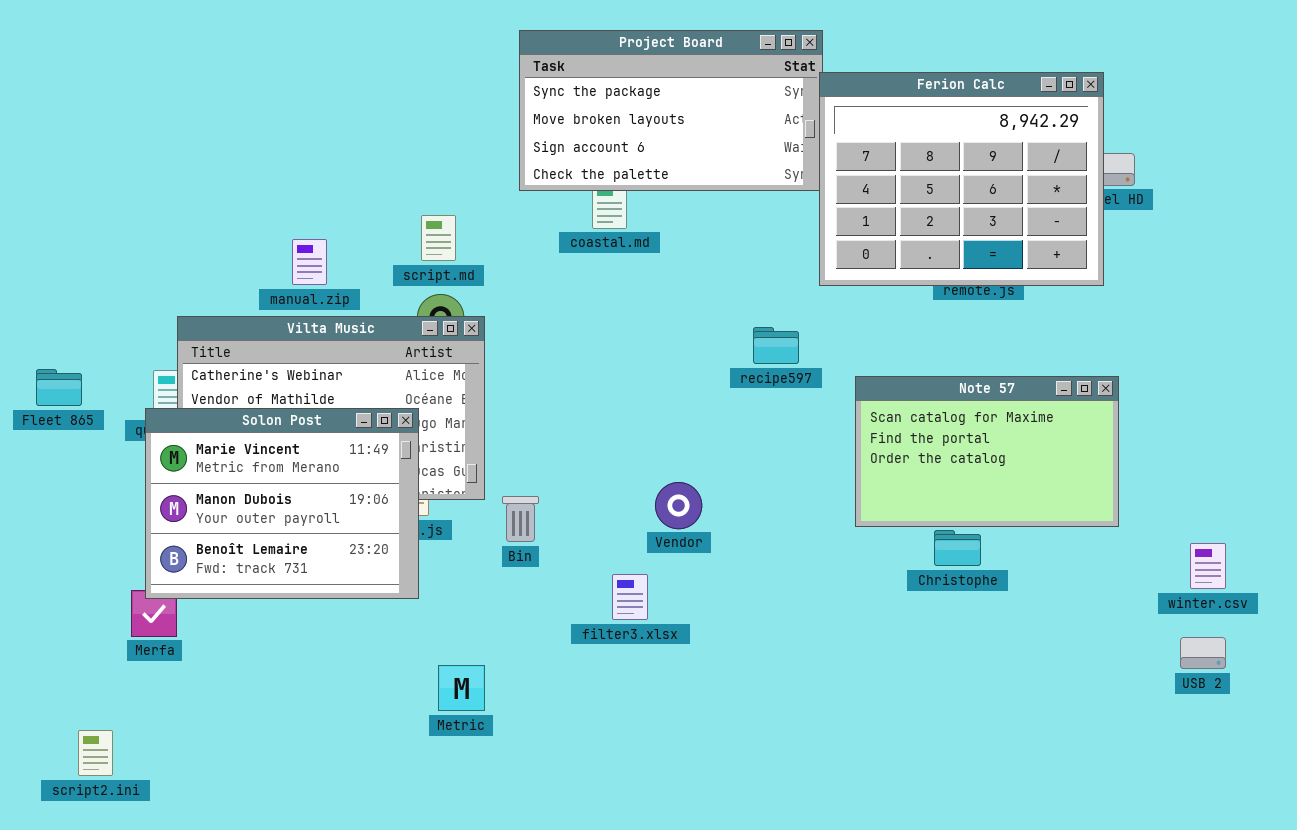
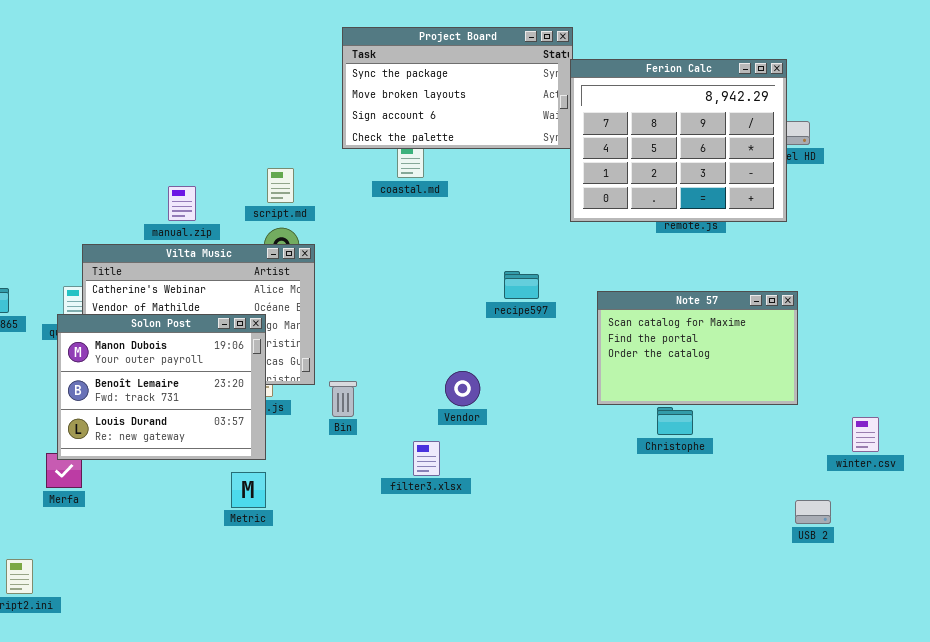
recipe597: [753,327,799,364] -> [504,271,539,299], moved
Solon Post: [145,408,419,599] -> [57,314,266,460], scrolled down 1 row
USB 2: [1180,637,1226,669] -> [795,500,831,524], moved
Metric: [438,665,485,711] -> [231,472,266,508], moved

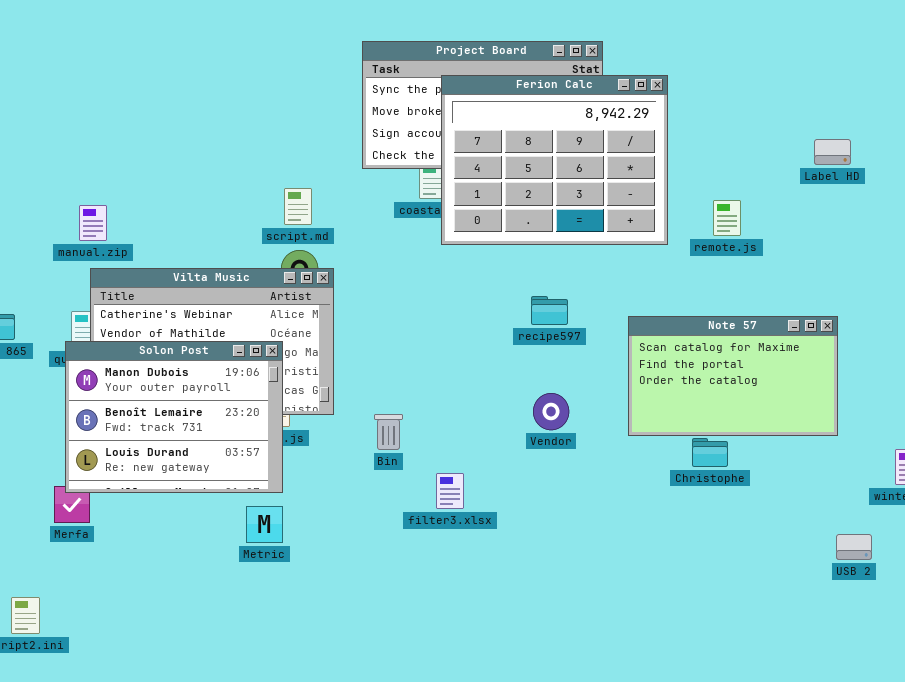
Ferion Calc: [570,59,787,222] -> [441,75,668,245], moved
manual.zip: [168,186,196,221] -> [79,205,107,241], moved
Vendor: [445,371,480,406] -> [533,393,569,430], moved
Bin: [329,381,357,417] -> [374,414,403,450], moved

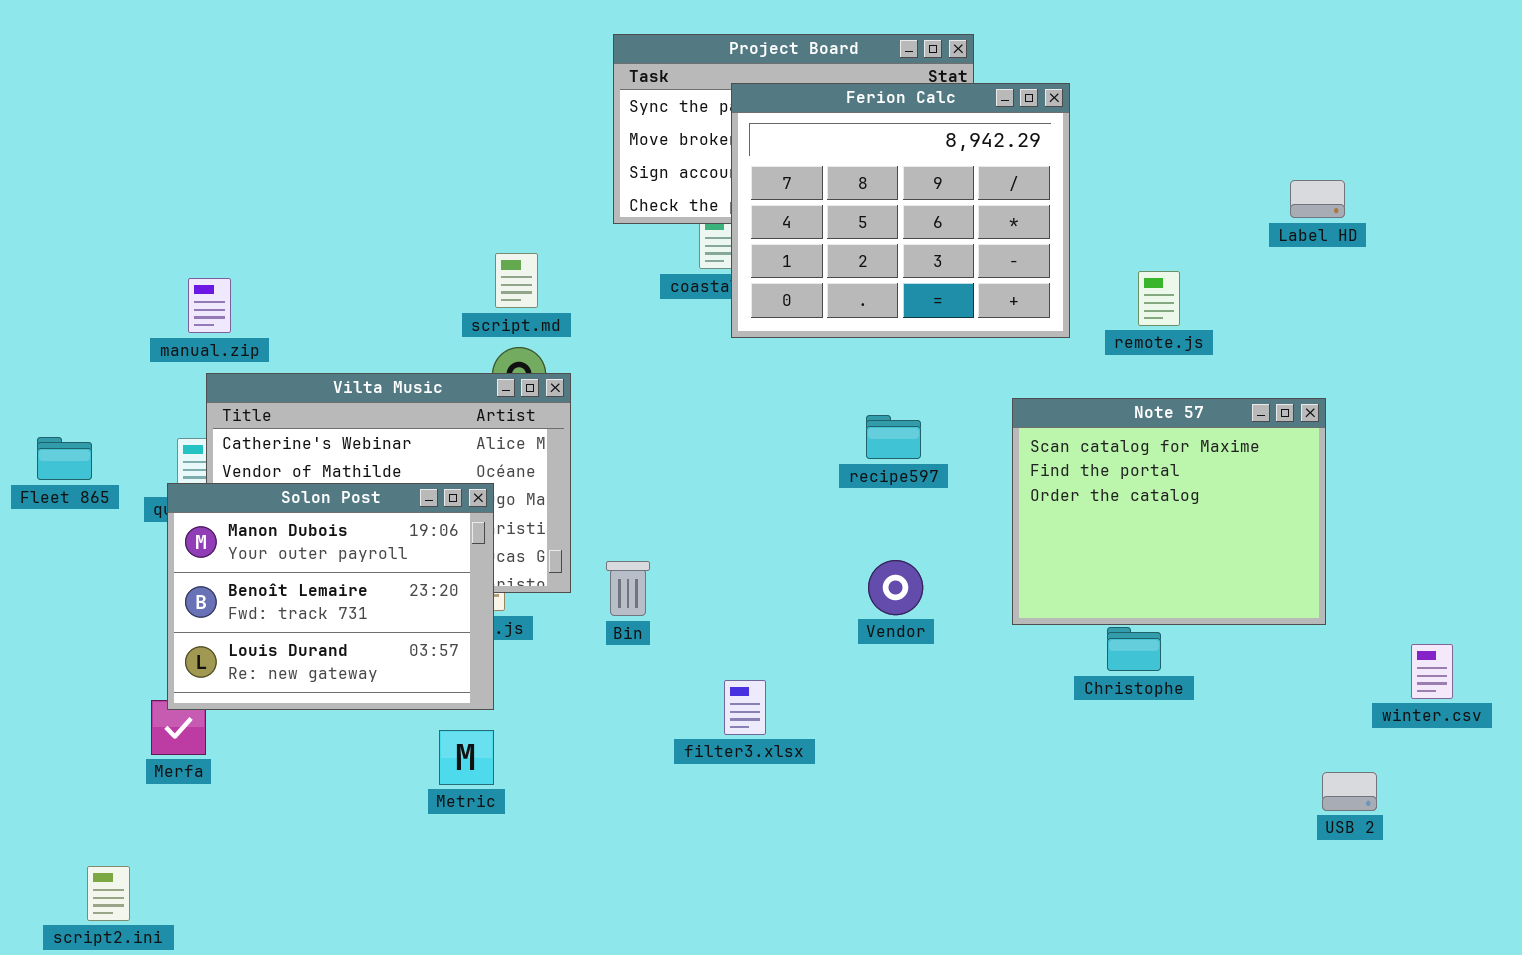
Note 57: [628,316,838,436] -> [1012,398,1326,625], resized
Bin: [374,414,403,450] -> [606,561,650,616], moved

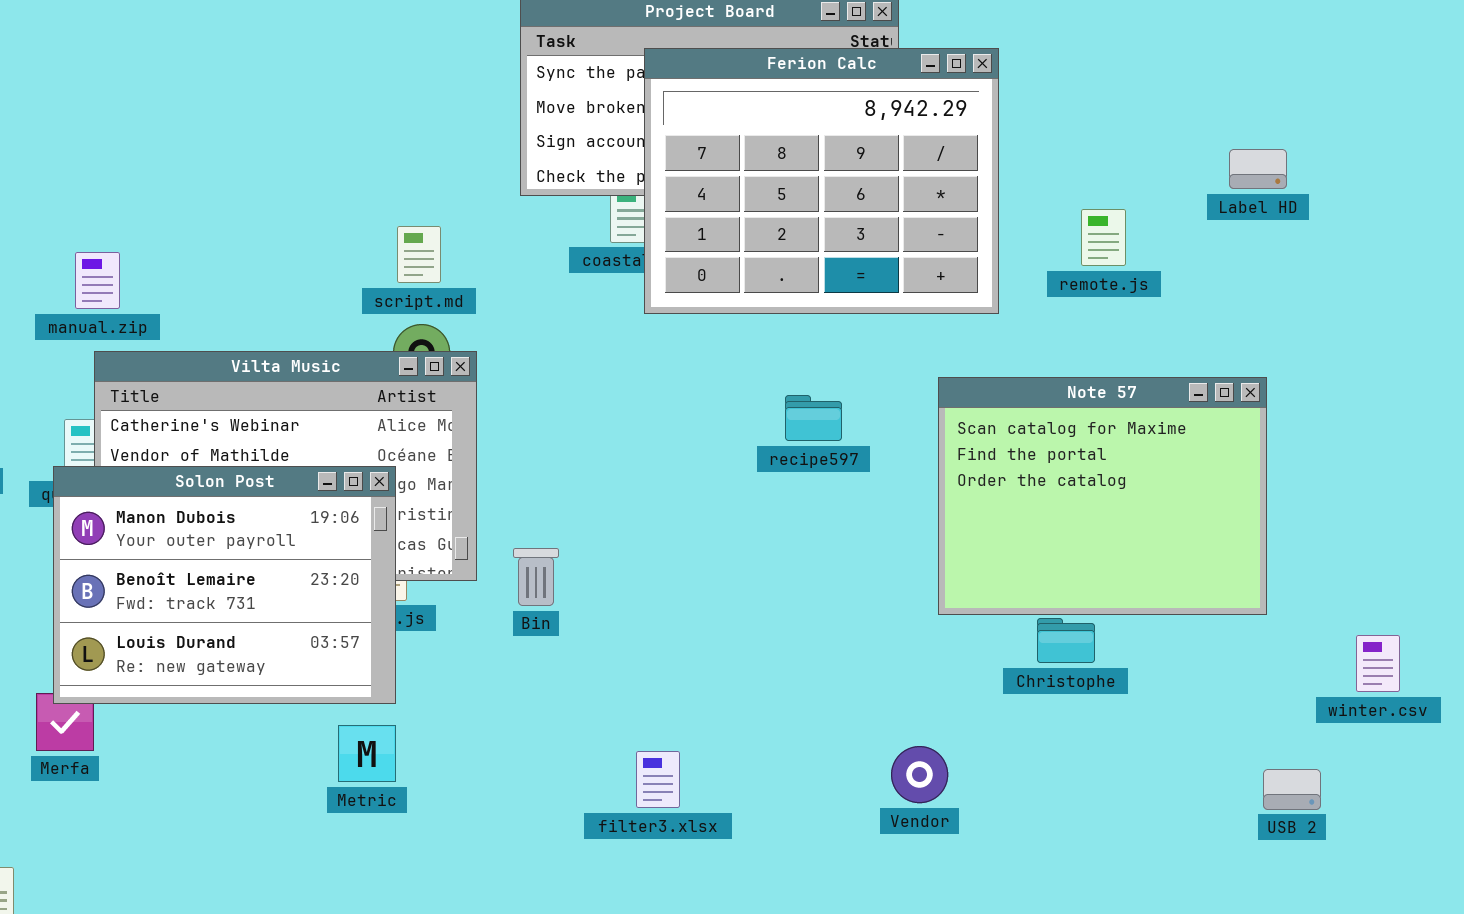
remote.js: [1138,271,1180,326] -> [1081,209,1126,266], moved
Vendor: [868,560,923,615] -> [891,746,948,803], moved
filter3.xlsx: [724,680,766,735] -> [636,751,680,808], moved

